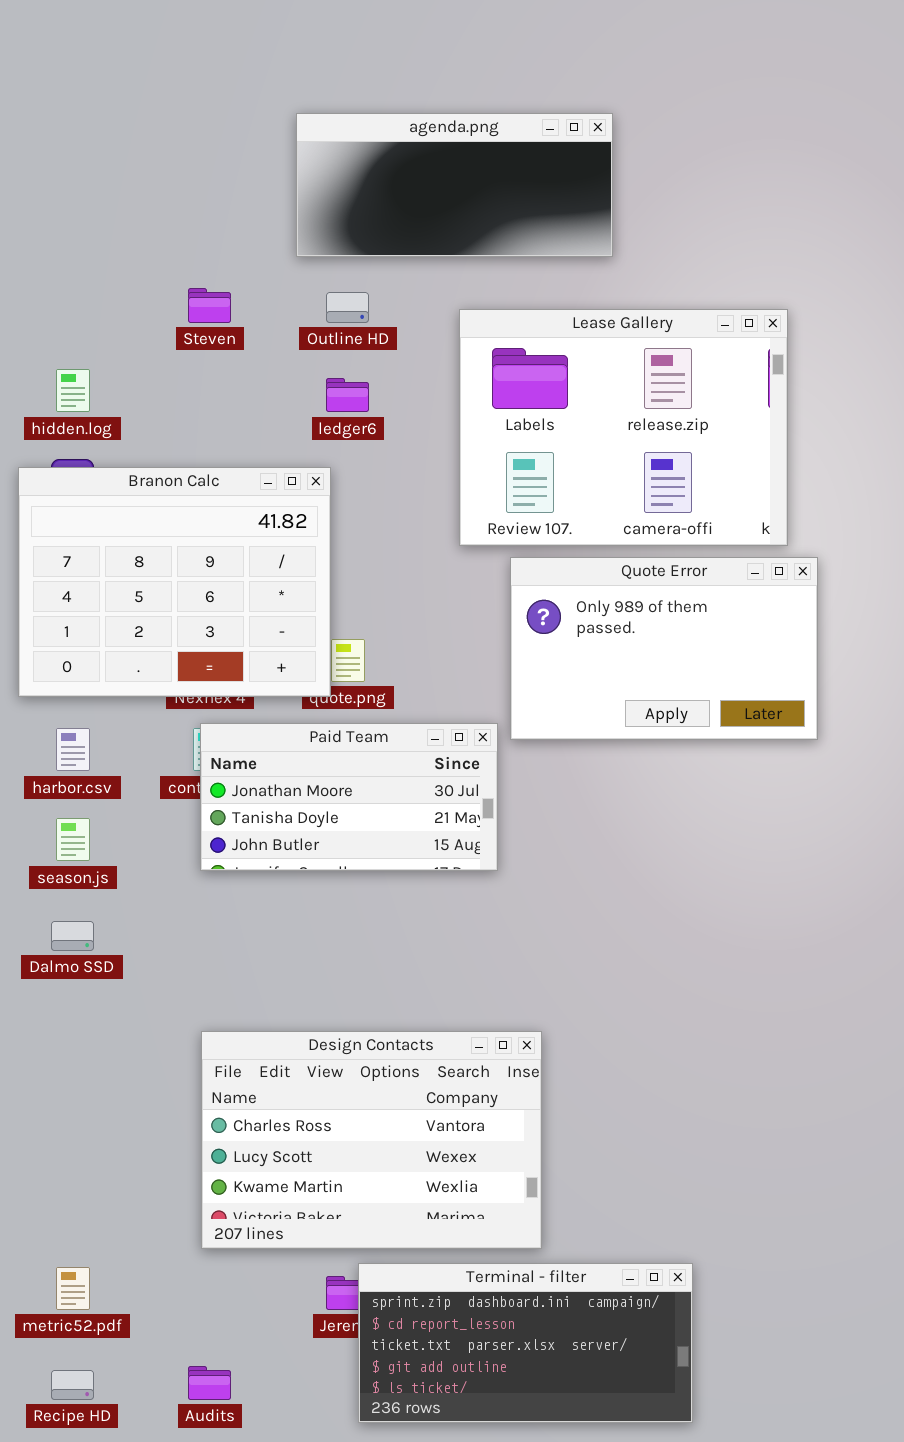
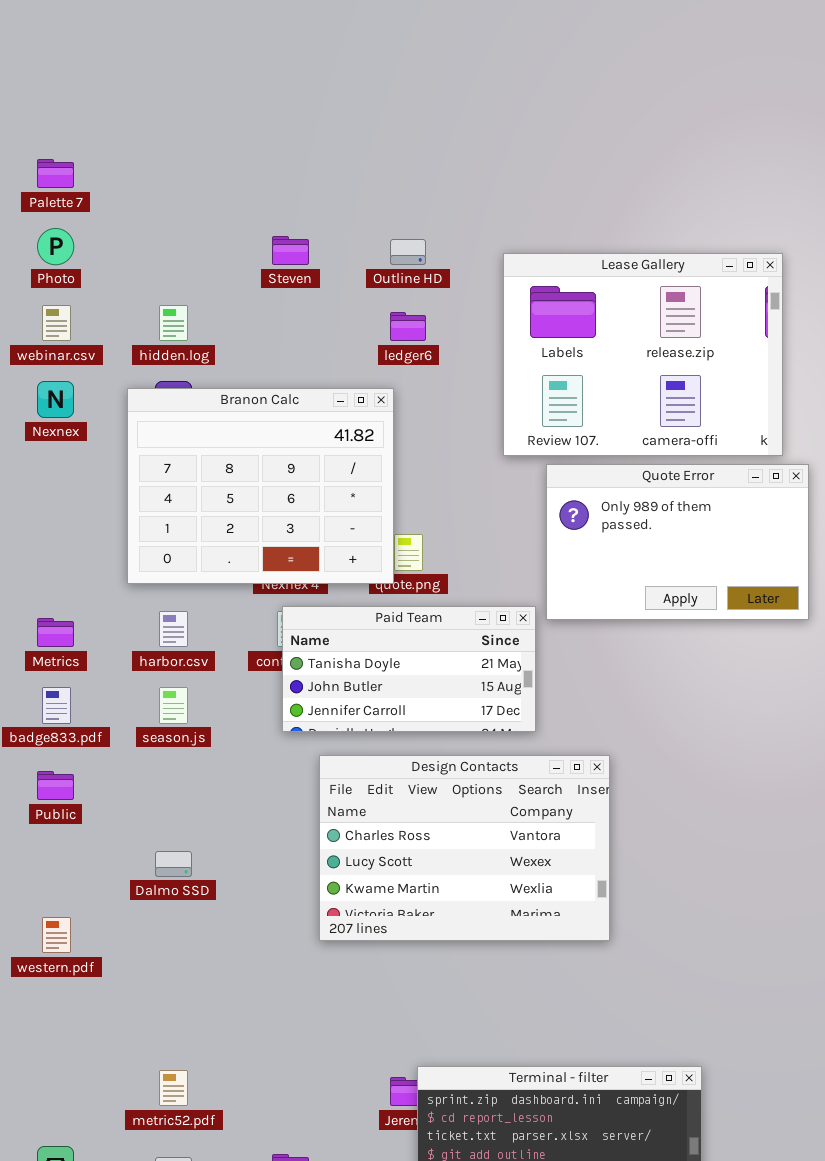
agenda.png: [296,113,613,257] -> none, closed
Paid Team: [200,723,498,871] -> [282,606,536,732], scrolled down 1 row
Dalmo SSD: [51,921,94,951] -> [155,851,192,877], moved
Design Contacts: [201,1031,542,1249] -> [319,755,610,941], moved

